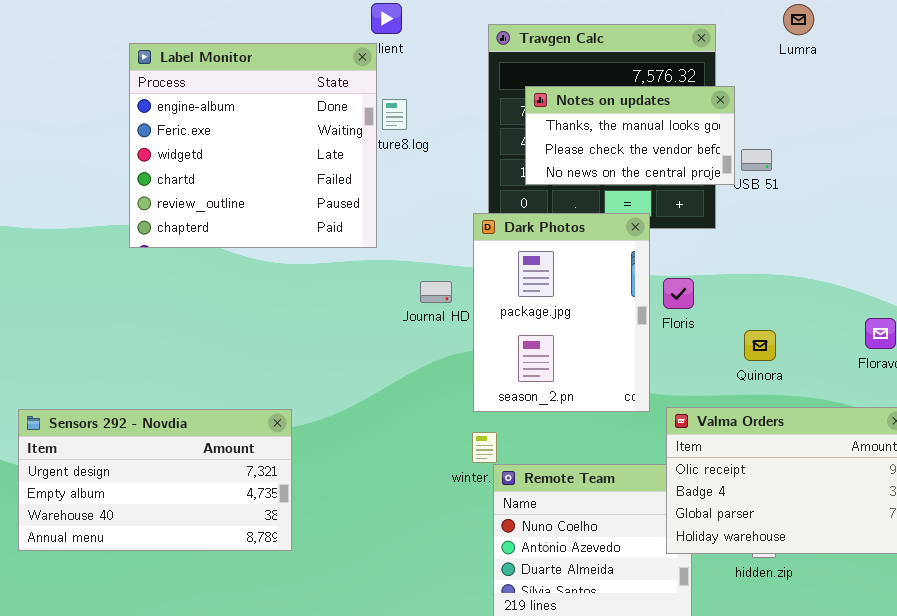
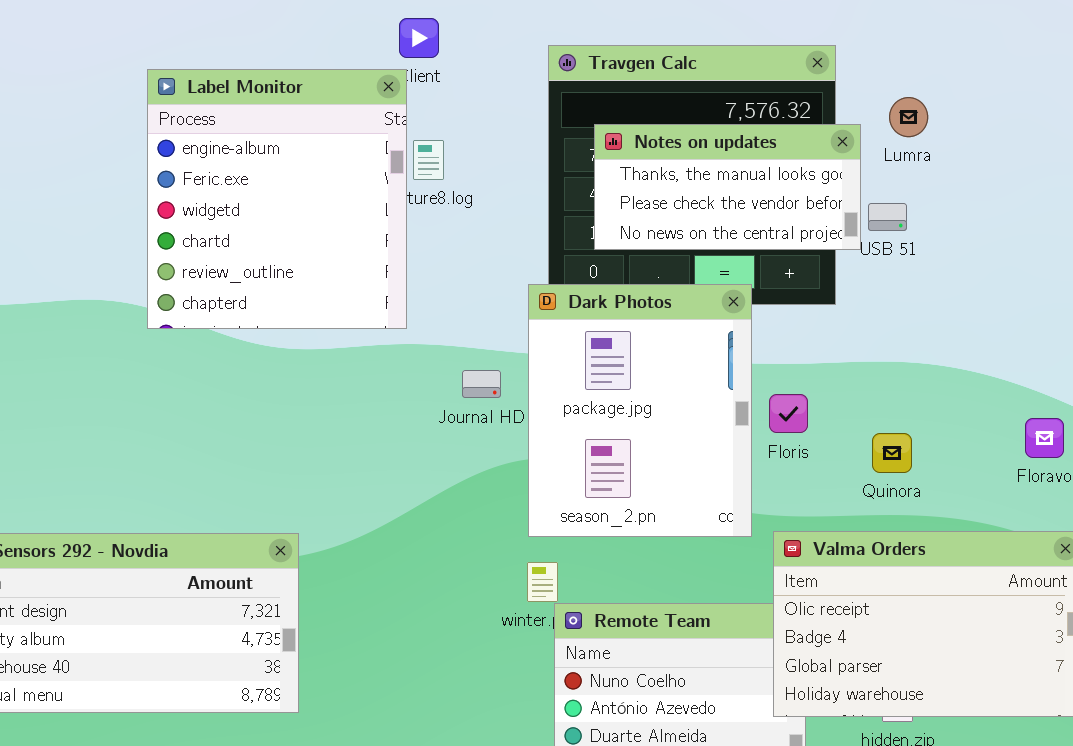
Lumra: [783,4,814,35] -> [889,97,928,137], moved
Label Monitor: [129,43,377,248] -> [147,69,407,329], resized
Floris: [663,278,694,309] -> [769,394,808,433], moved

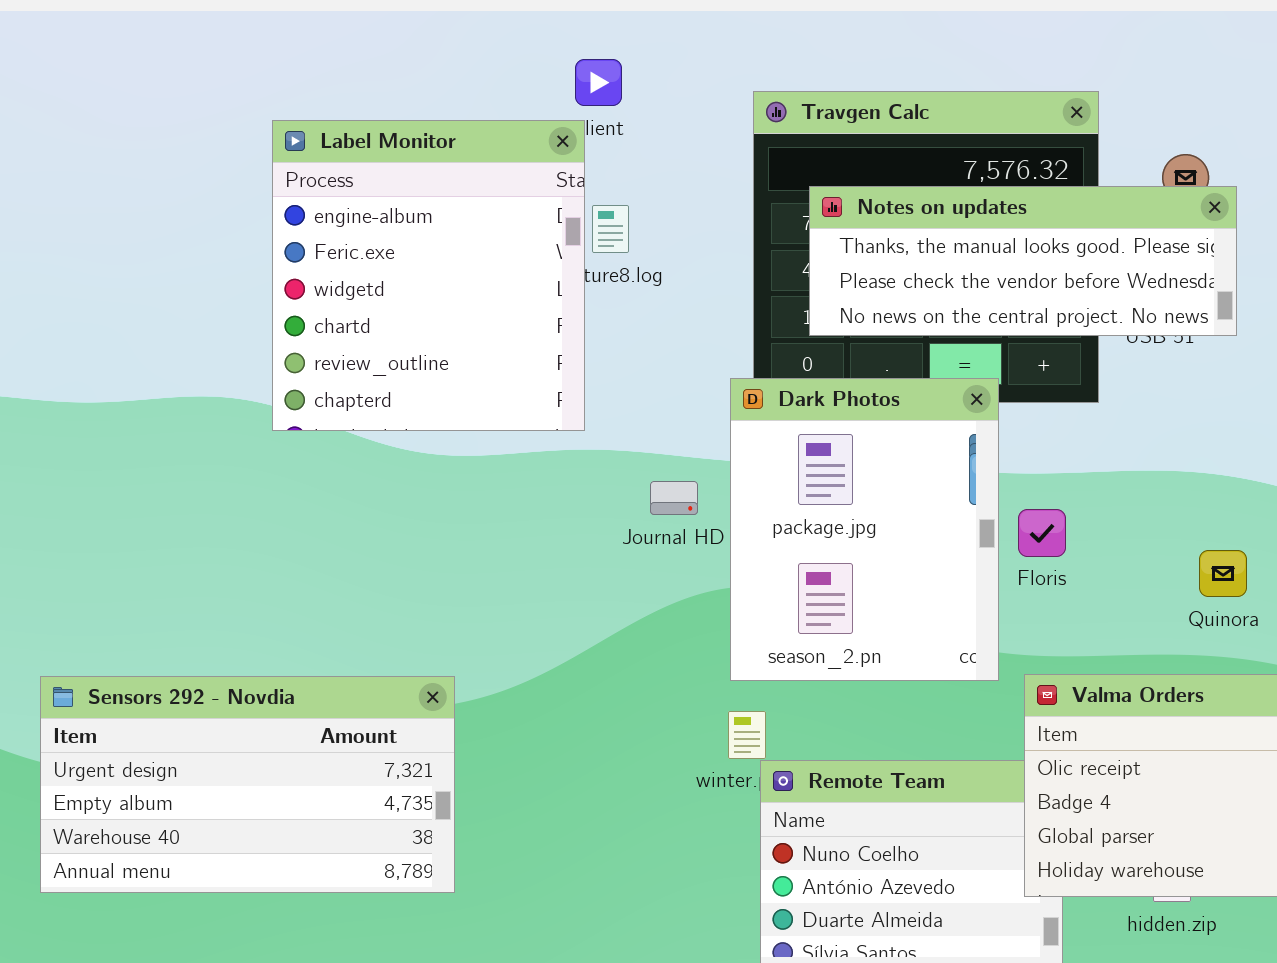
Notes on updates: [594,124,861,250] -> [809,186,1237,336], resized
Quinora: [872,433,912,473] -> [1199,550,1247,597], moved

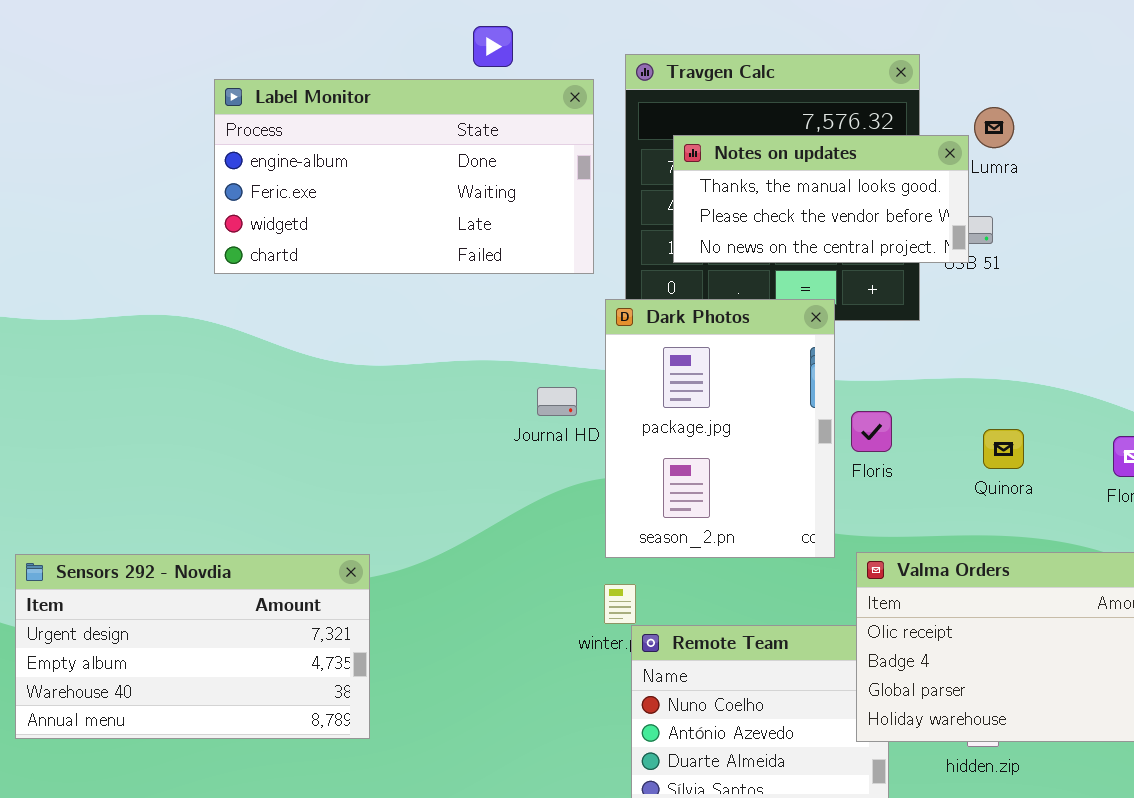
Label Monitor: [272,120,585,431] -> [214,79,594,274], resized
Notes on updates: [809,186,1237,336] -> [673,135,969,263], resized
Quinora: [1199,550,1247,597] -> [983,429,1024,469], moved

